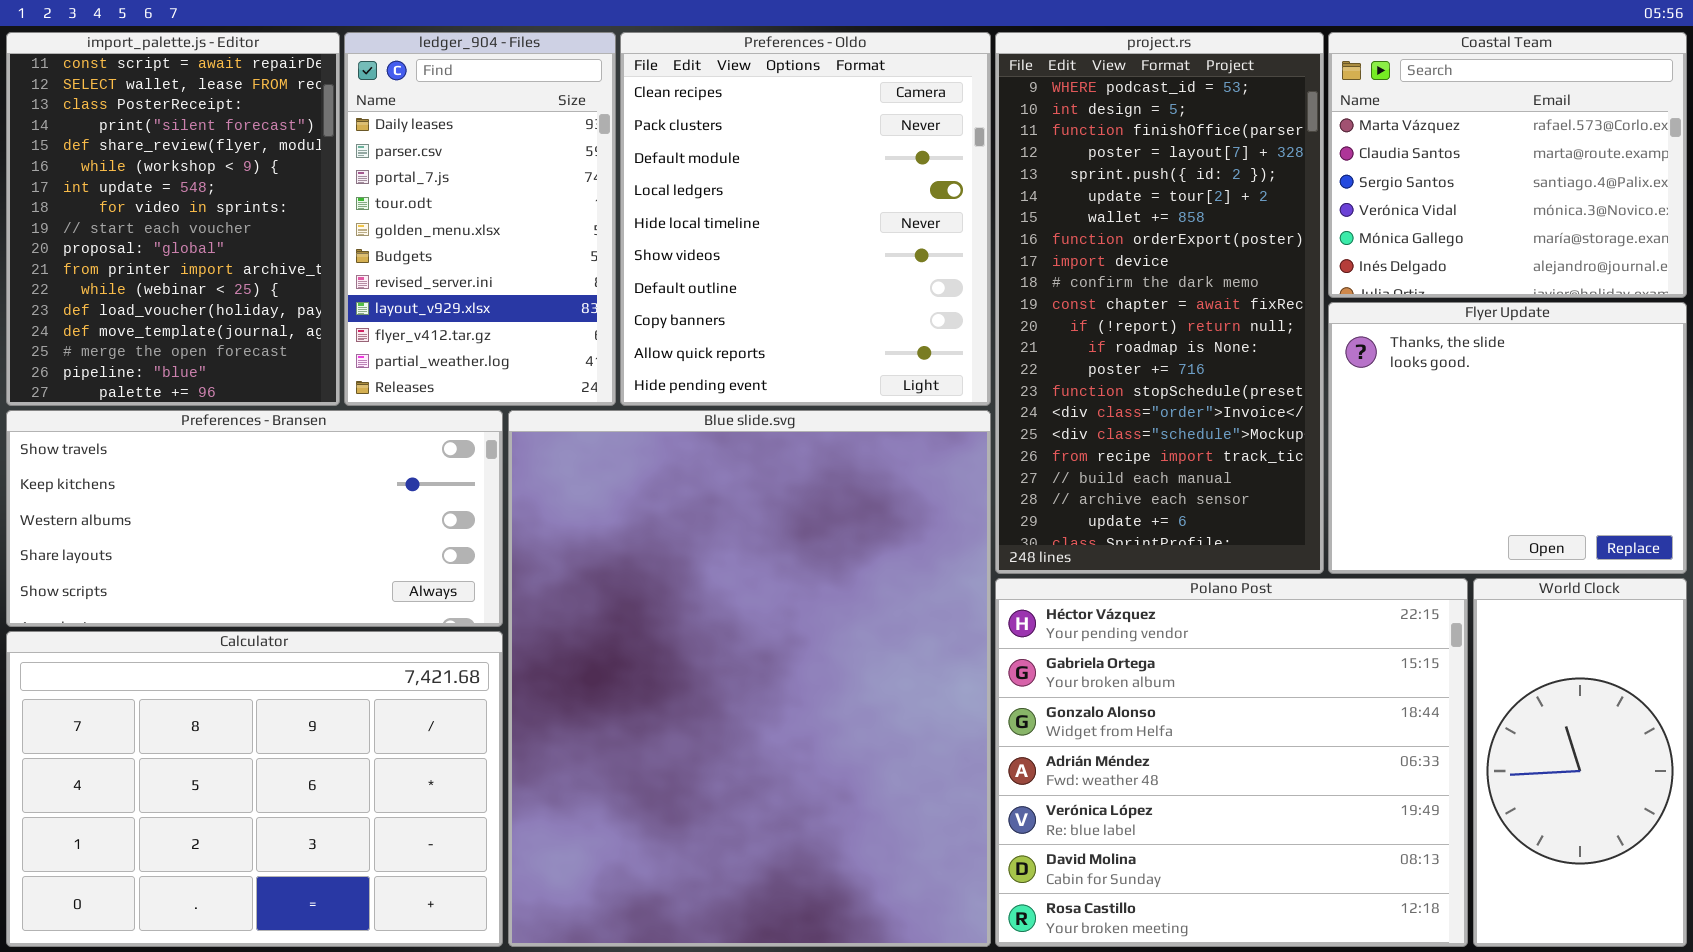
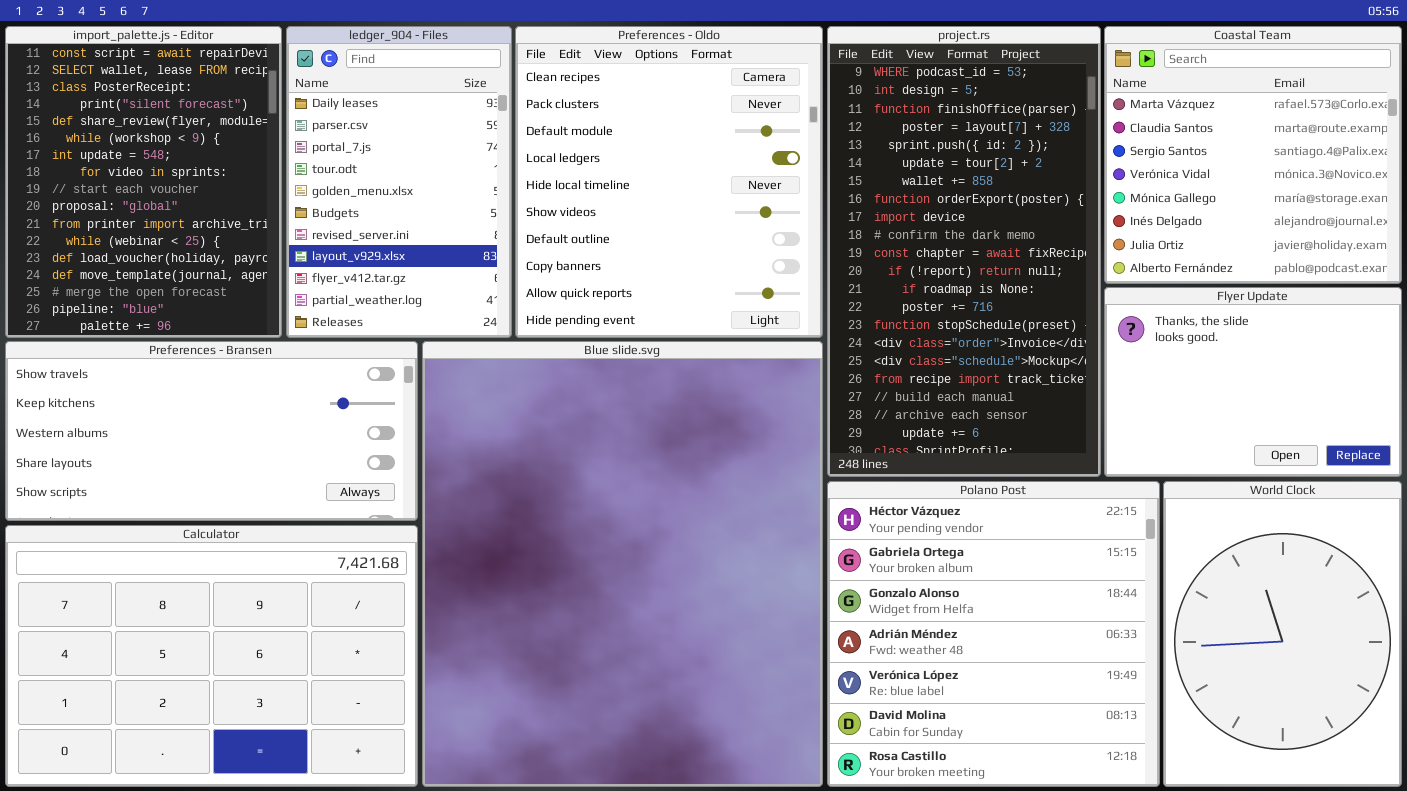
Coastal Team: [1328,32,1687,298] -> [1104,26,1402,284], resized
Flyer Update: [1328,302,1687,574] -> [1104,287,1402,477], resized
Polano Post: [995,578,1468,947] -> [827,481,1160,787], resized
World Clock: [1473,578,1687,947] -> [1163,481,1402,787], resized

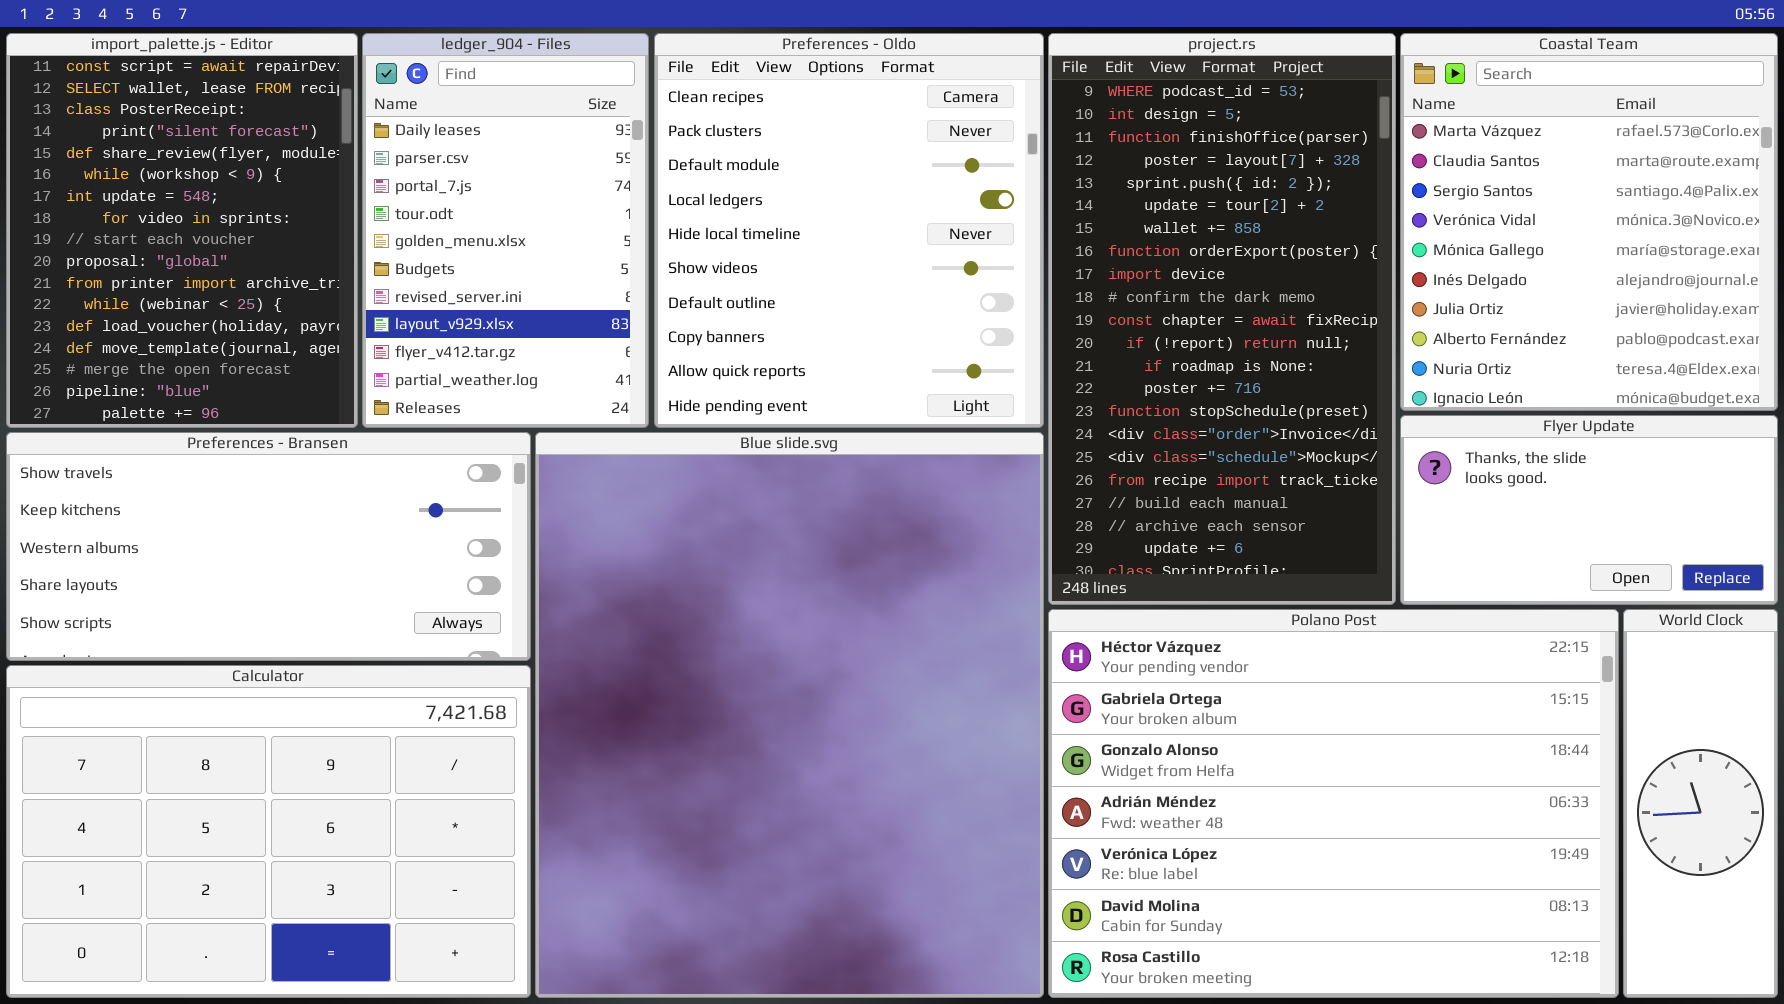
Coastal Team: [1104,26,1402,284] -> [1400,33,1778,411], resized
Flyer Update: [1104,287,1402,477] -> [1400,415,1778,605], resized
Polano Post: [827,481,1160,787] -> [1048,609,1619,998], resized
World Clock: [1163,481,1402,787] -> [1623,609,1778,998], resized

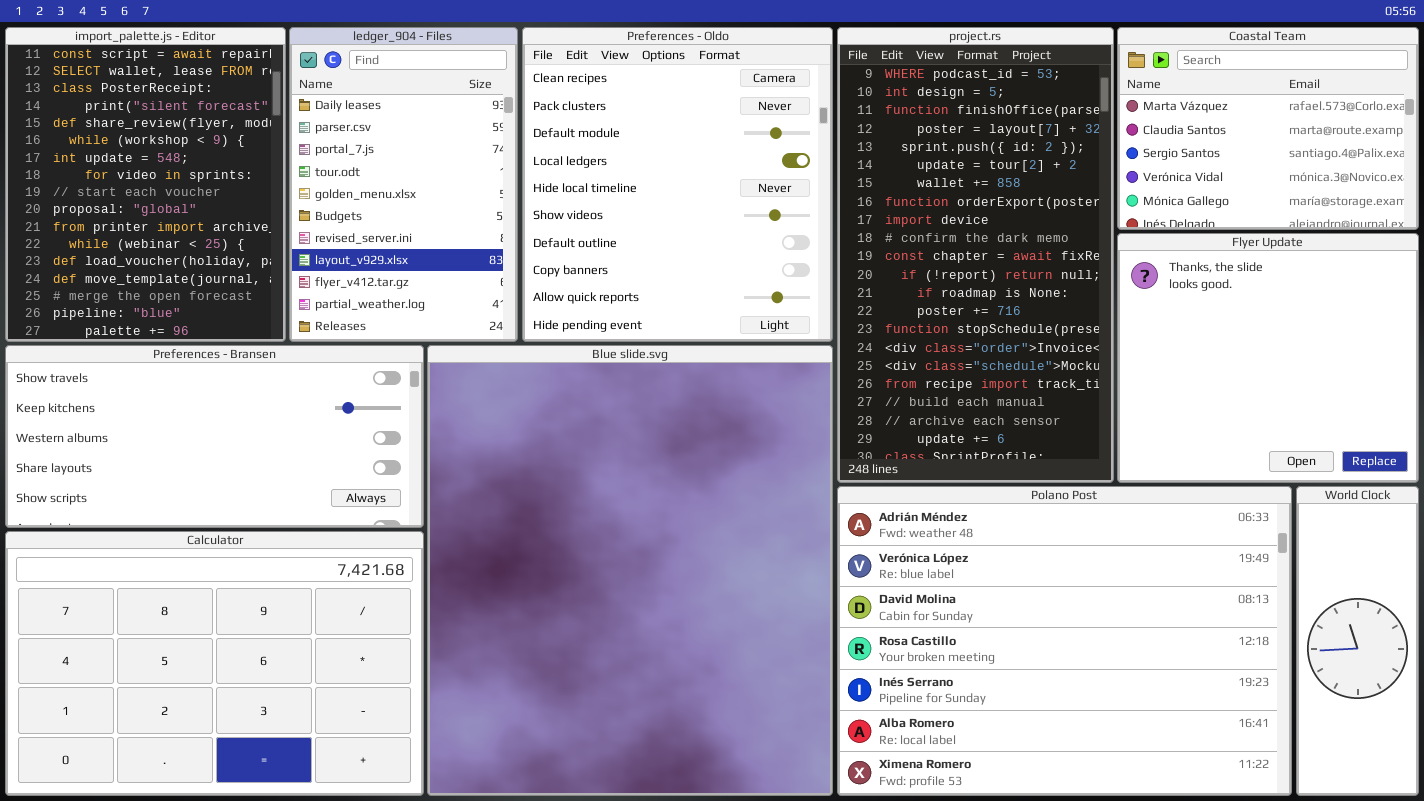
Coastal Team: [1400,33,1778,411] -> [1117,27,1419,230], resized
Flyer Update: [1400,415,1778,605] -> [1117,233,1419,483], resized
Polano Post: [1048,609,1619,998] -> [837,486,1292,796], scrolled down 3 rows

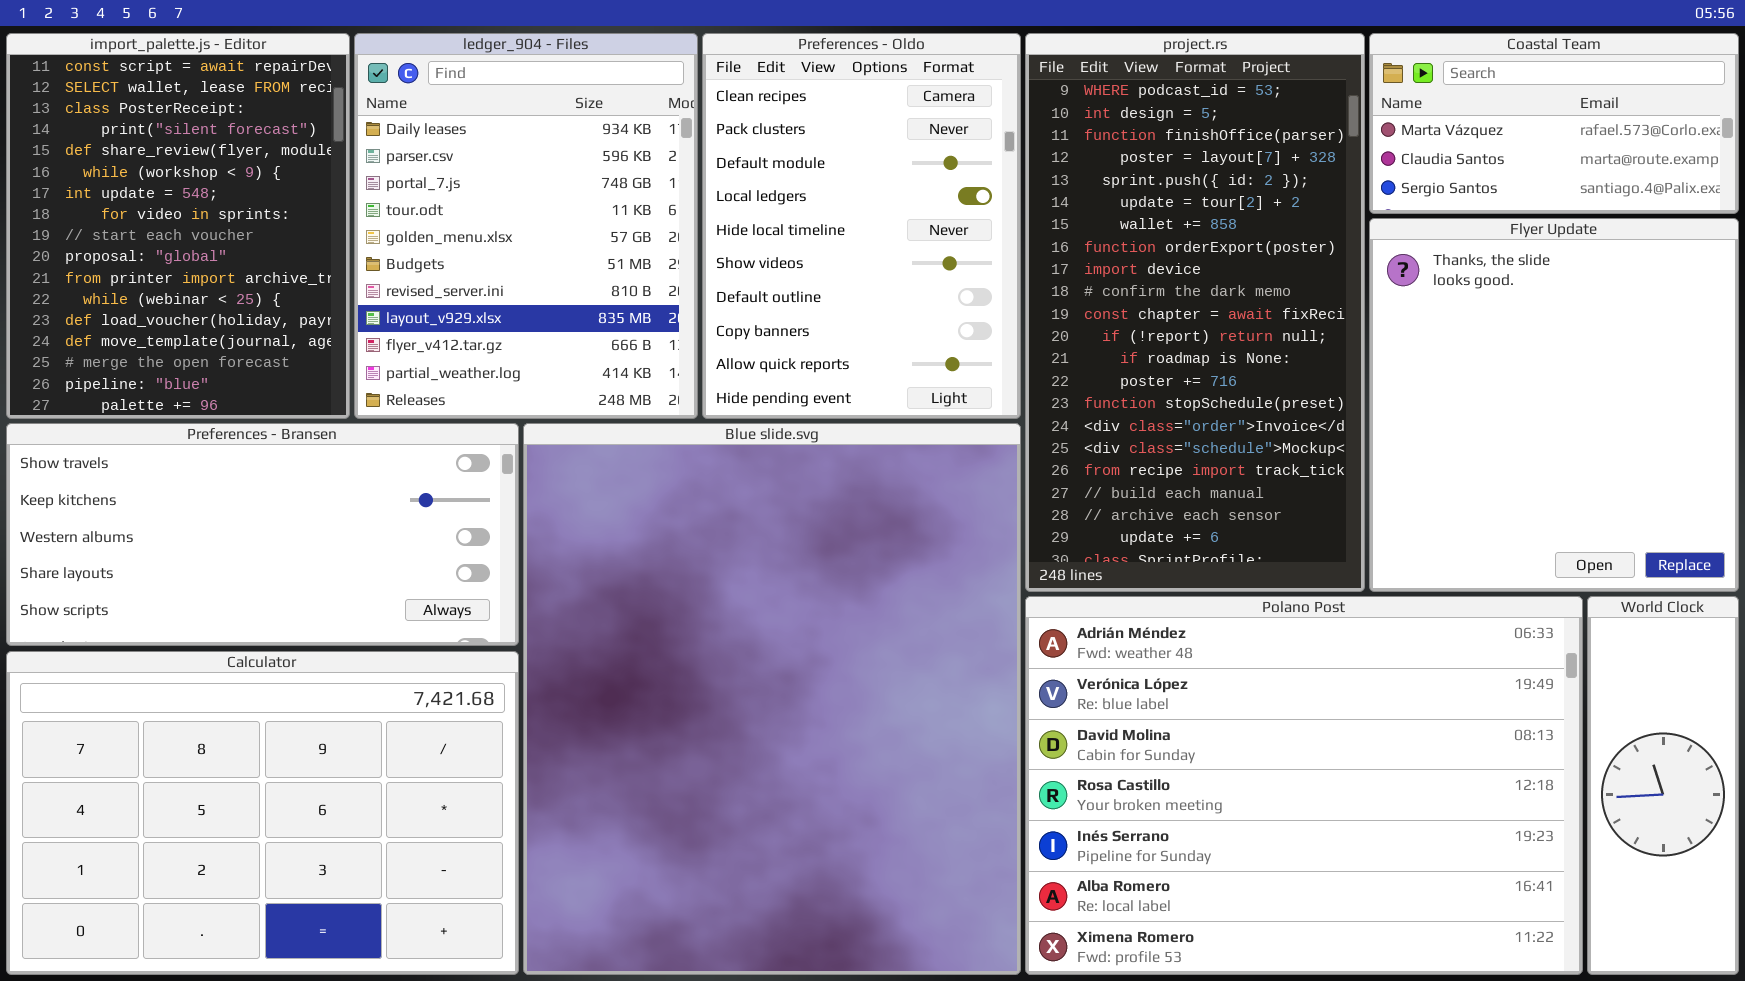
ledger_904 - Files: [289,27,518,342] -> [354,33,698,419], resized
Preferences - Oldo: [522,27,833,342] -> [702,33,1021,419], resized
Coastal Team: [1117,27,1419,230] -> [1369,33,1739,214], resized
Flyer Update: [1117,233,1419,483] -> [1369,218,1739,592], resized

